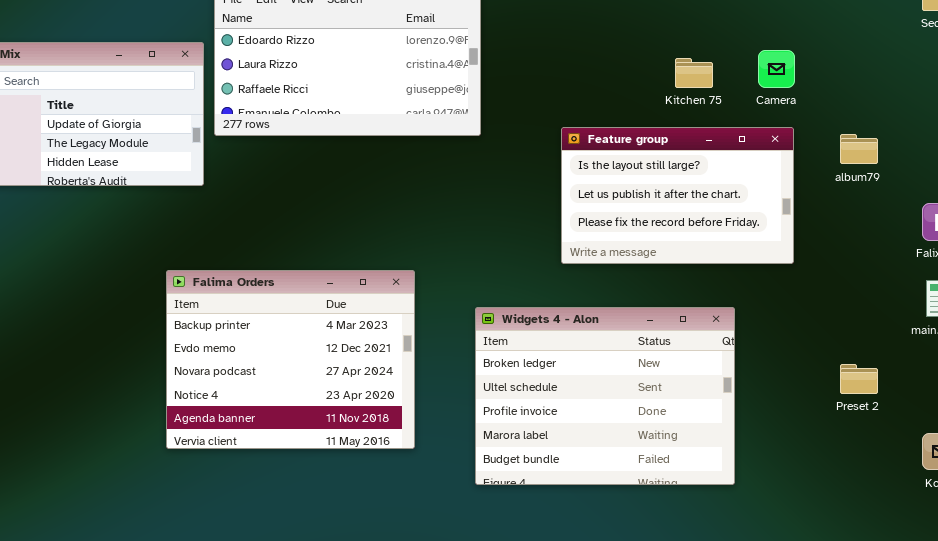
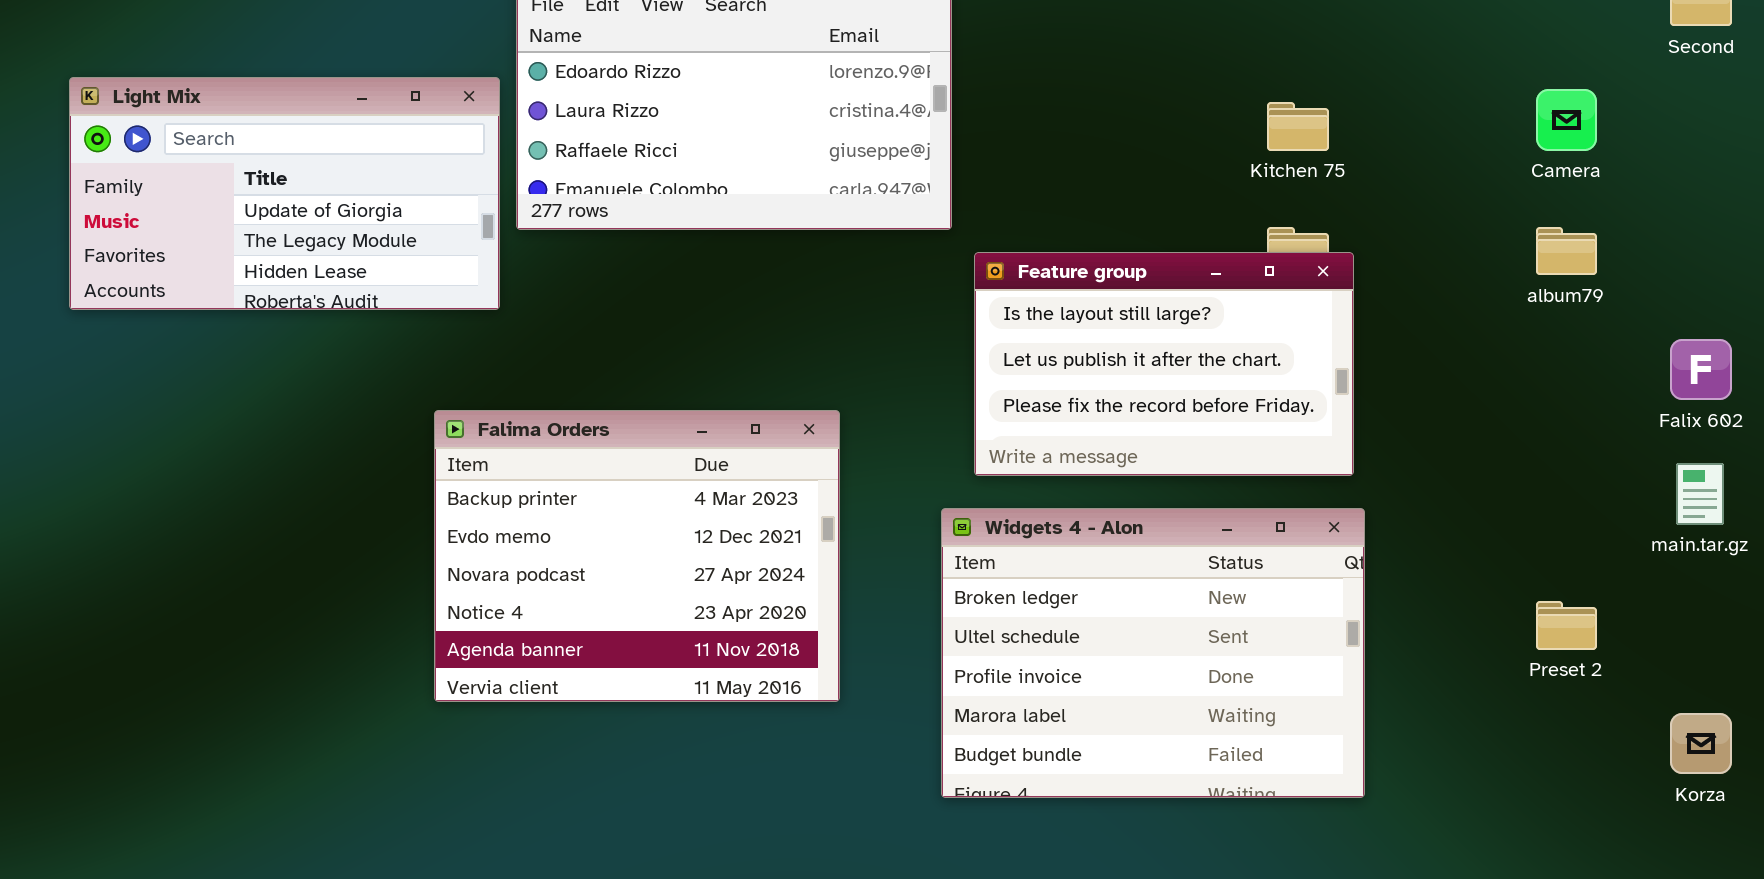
Camera: [758,50,795,88] -> [1536,89,1597,151], moved
Feature group: [561,127,794,264] -> [974,252,1354,476], moved
Falima Orders: [166,270,415,449] -> [434,410,840,702], moved

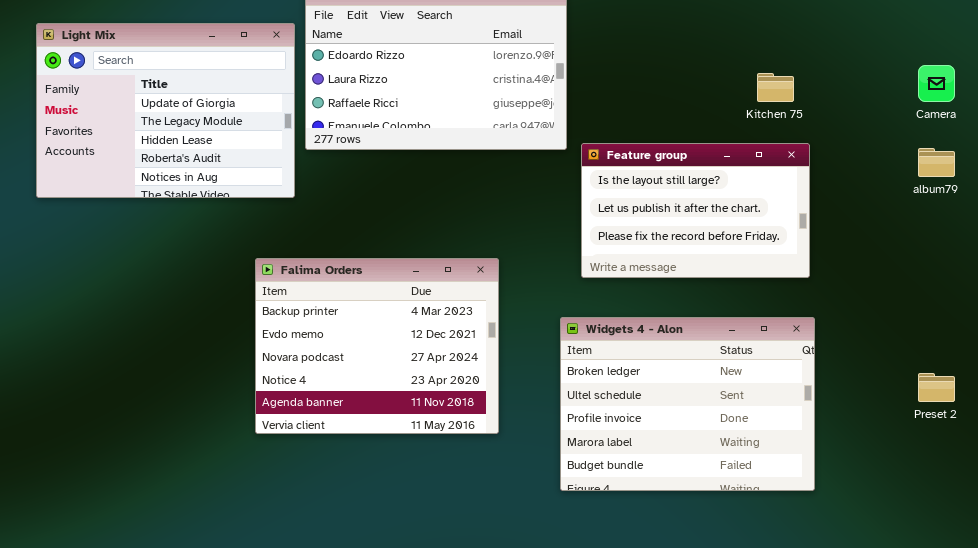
Light Mix: [69,77,500,310] -> [36,23,295,198], resized
Feature group: [974,252,1354,476] -> [581,143,810,278], moved

